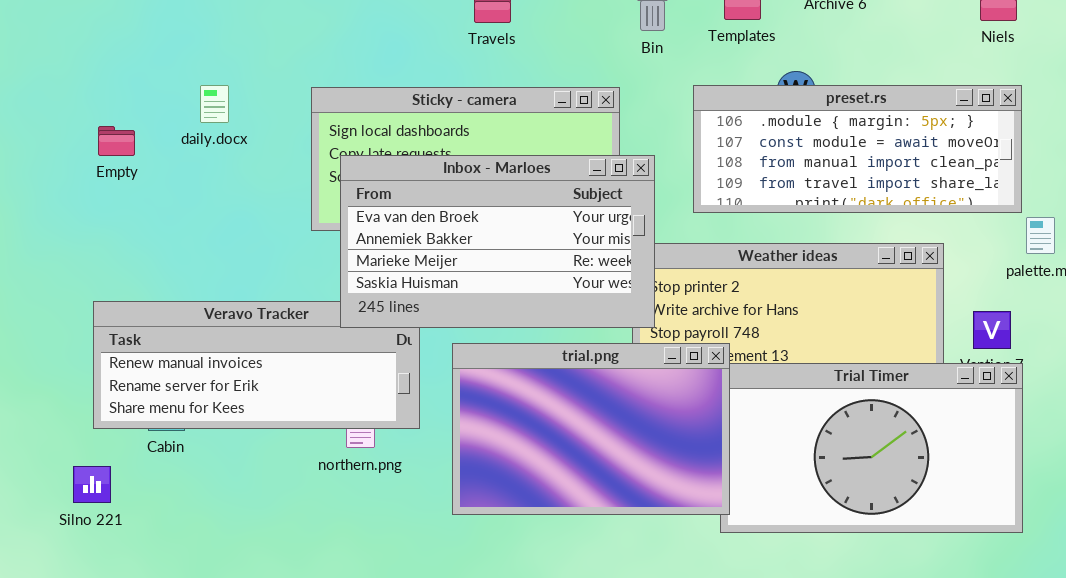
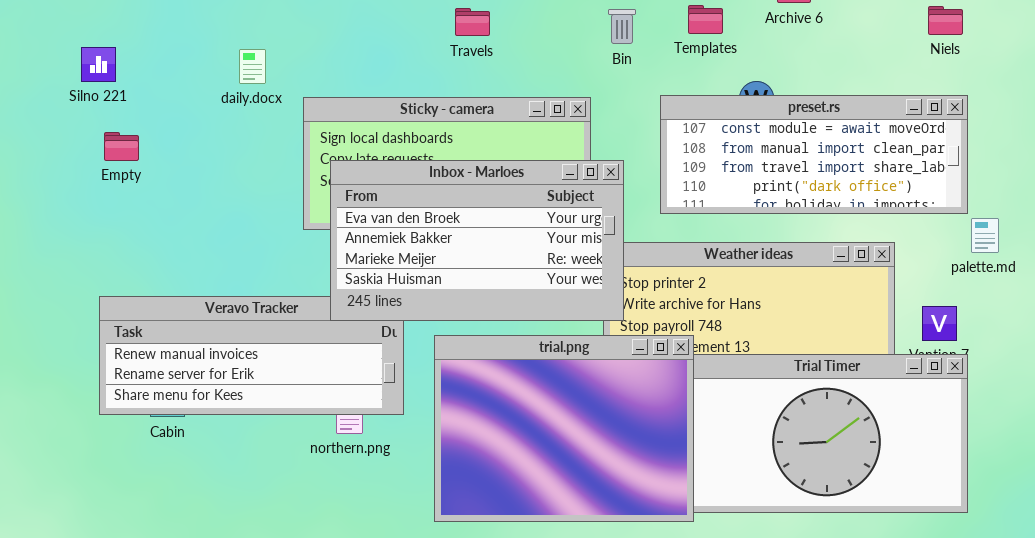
daily.docx: [200,85,229,123] -> [239,49,266,84], moved
preset.rs: [693,85,1022,213] -> [660,95,968,214], scrolled down 1 row
trial.png: [452,343,730,515] -> [434,335,694,522], resized
Silno 221: [73,466,111,503] -> [81,47,116,82], moved

